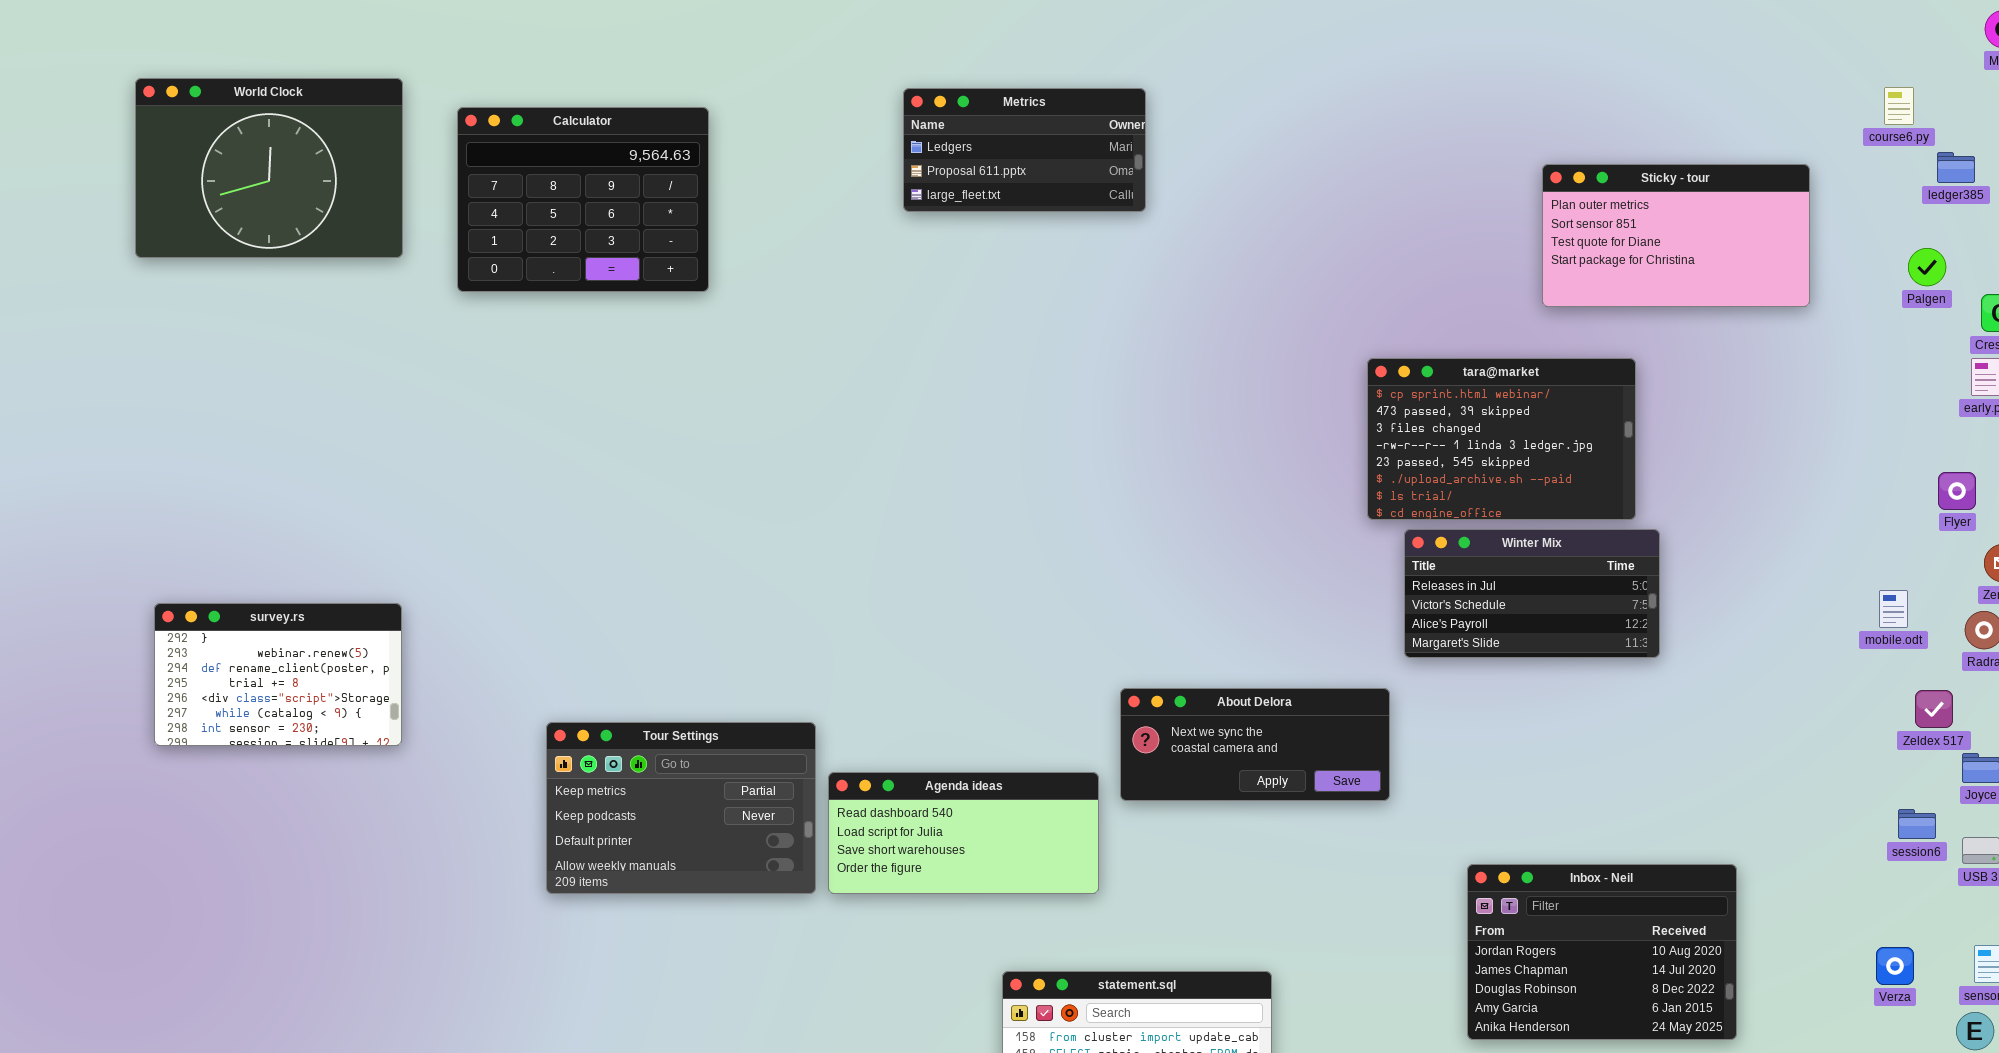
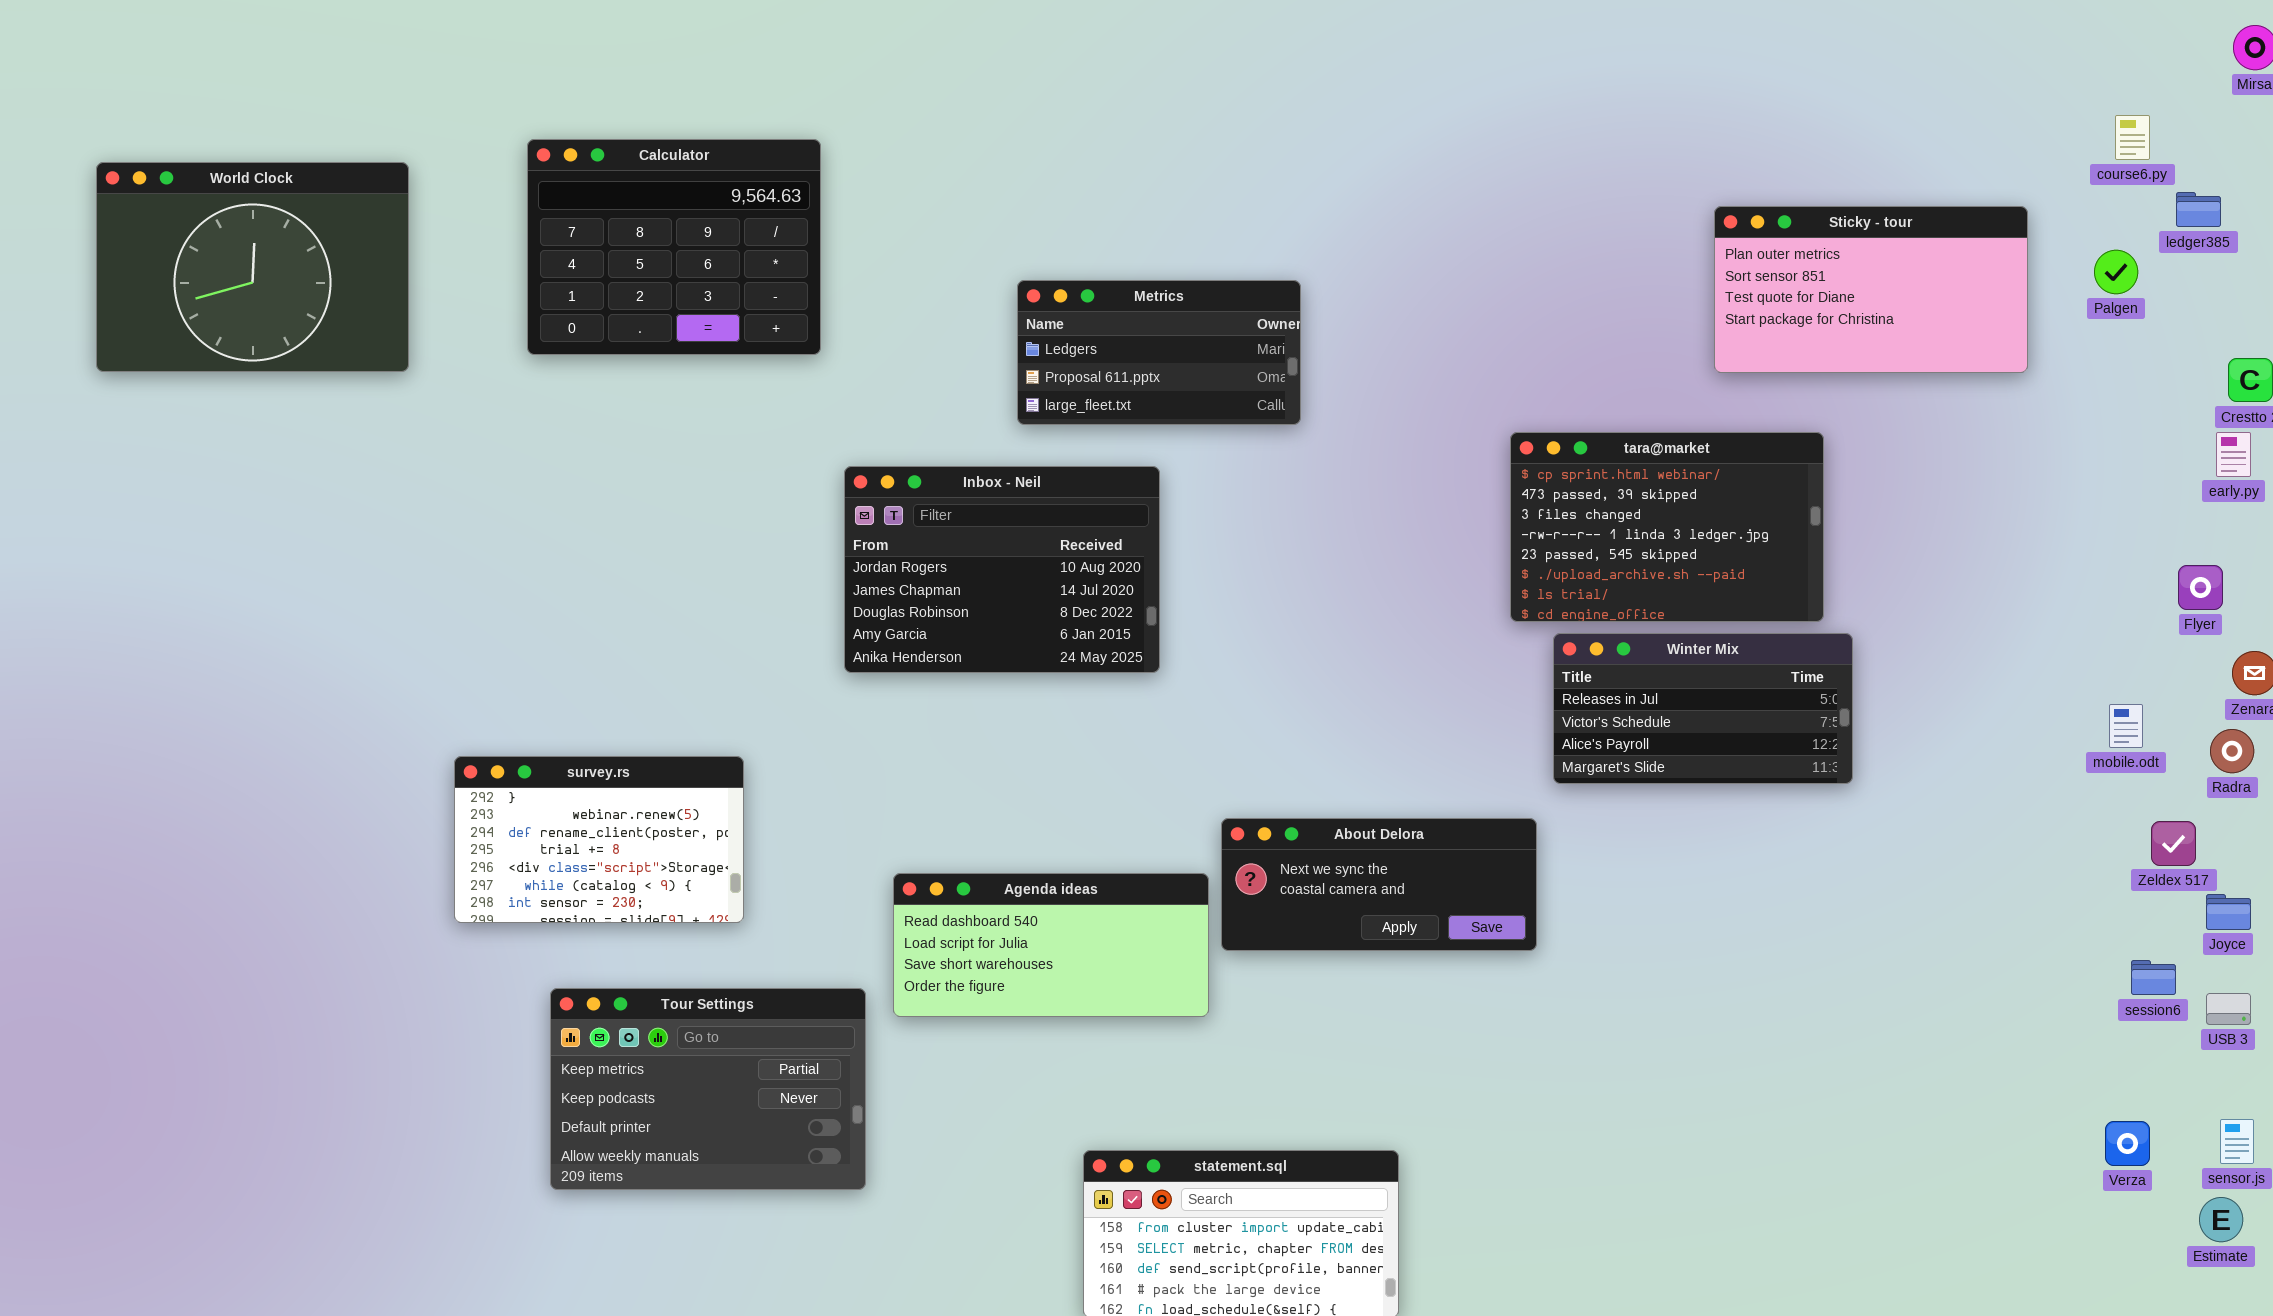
World Clock: [135,78,403,258] -> [96,162,409,372], moved
Metrics: [903,88,1146,212] -> [1017,280,1301,425], moved
Calculator: [457,107,709,292] -> [527,139,821,355], moved
Palgen: [1908,248,1946,286] -> [2094,250,2138,294], moved
survey.rs: [154,603,402,746] -> [454,756,744,923], moved
Tour Settings: [546,722,816,894] -> [550,988,866,1190], moved
Agenda ideas: [828,772,1099,894] -> [893,873,1209,1017], moved
Inbox - Neil: [1467,864,1737,1040] -> [844,466,1160,673], moved

